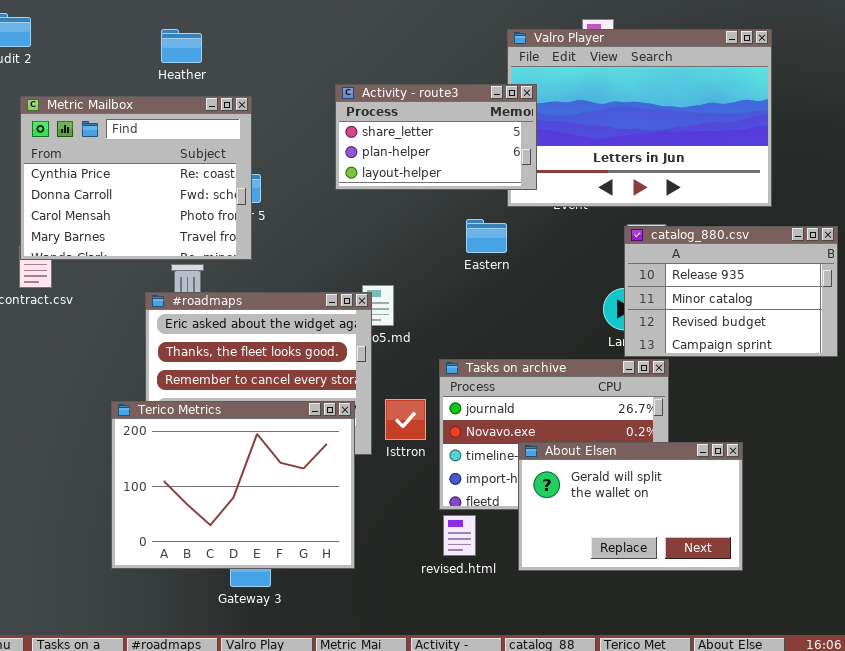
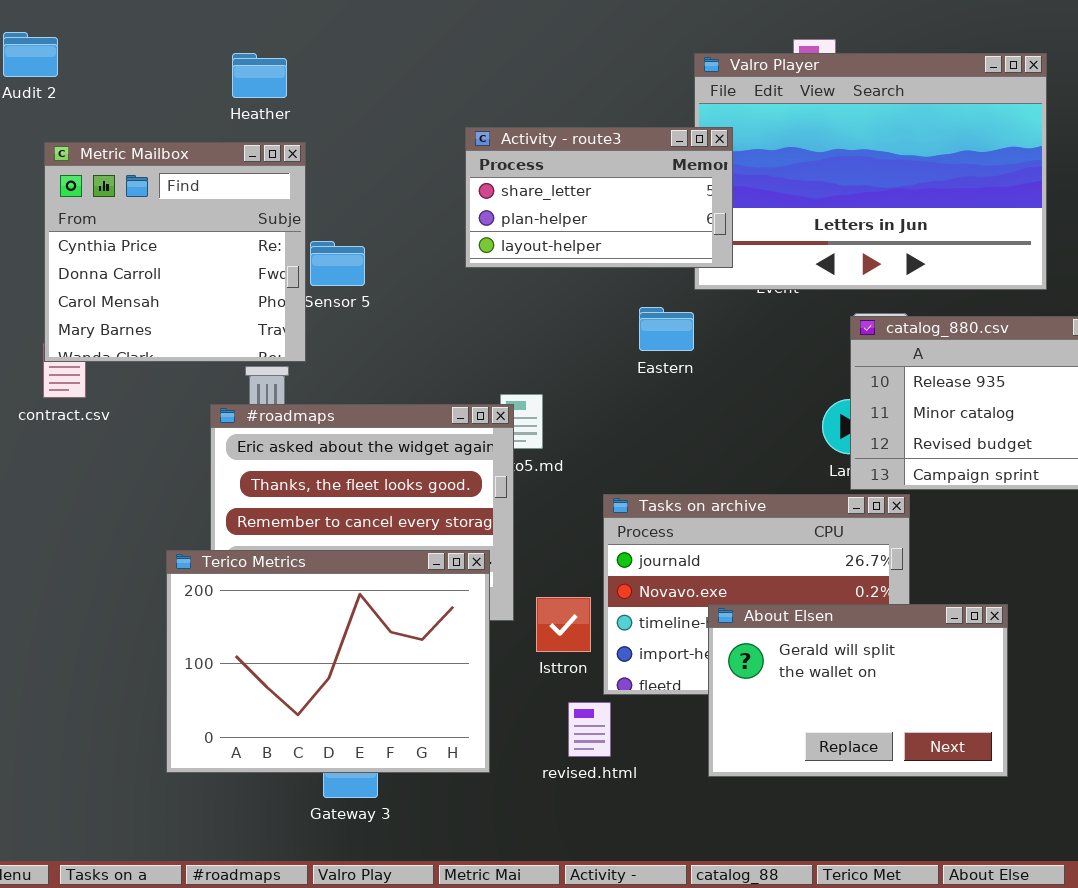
Metric Mailbox: [20,96,252,260] -> [44,142,306,362], resized
Isttron: [385,399,426,440] -> [536,597,591,652], moved
revised.html: [443,515,476,556] -> [568,702,611,757], moved

